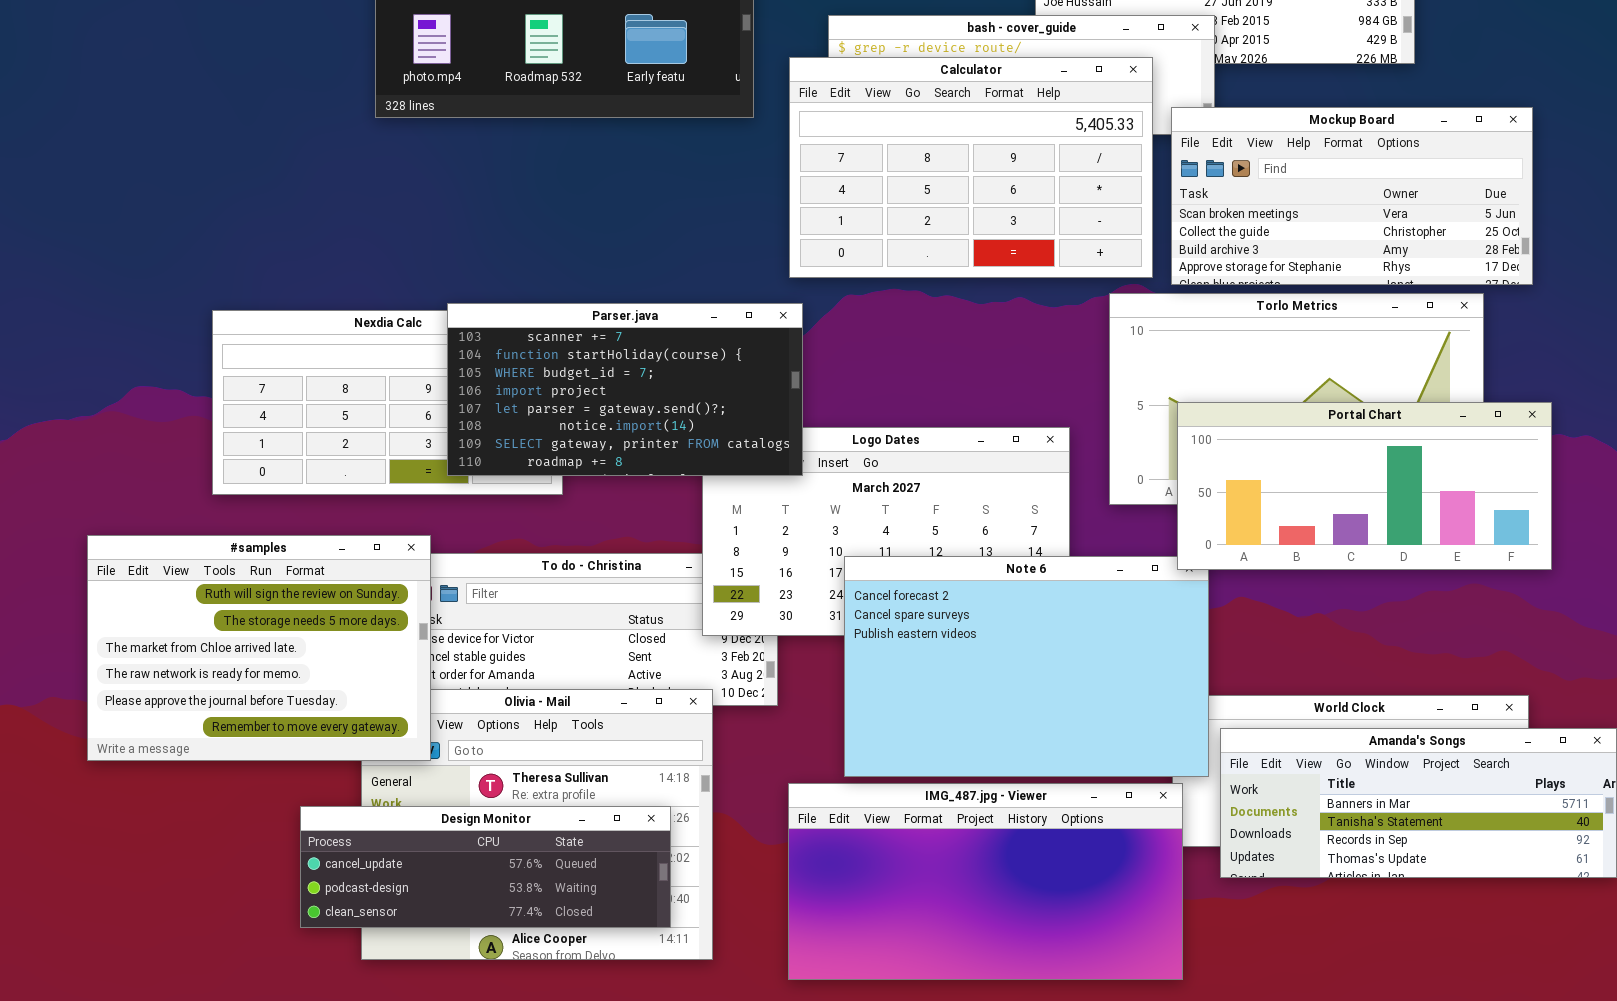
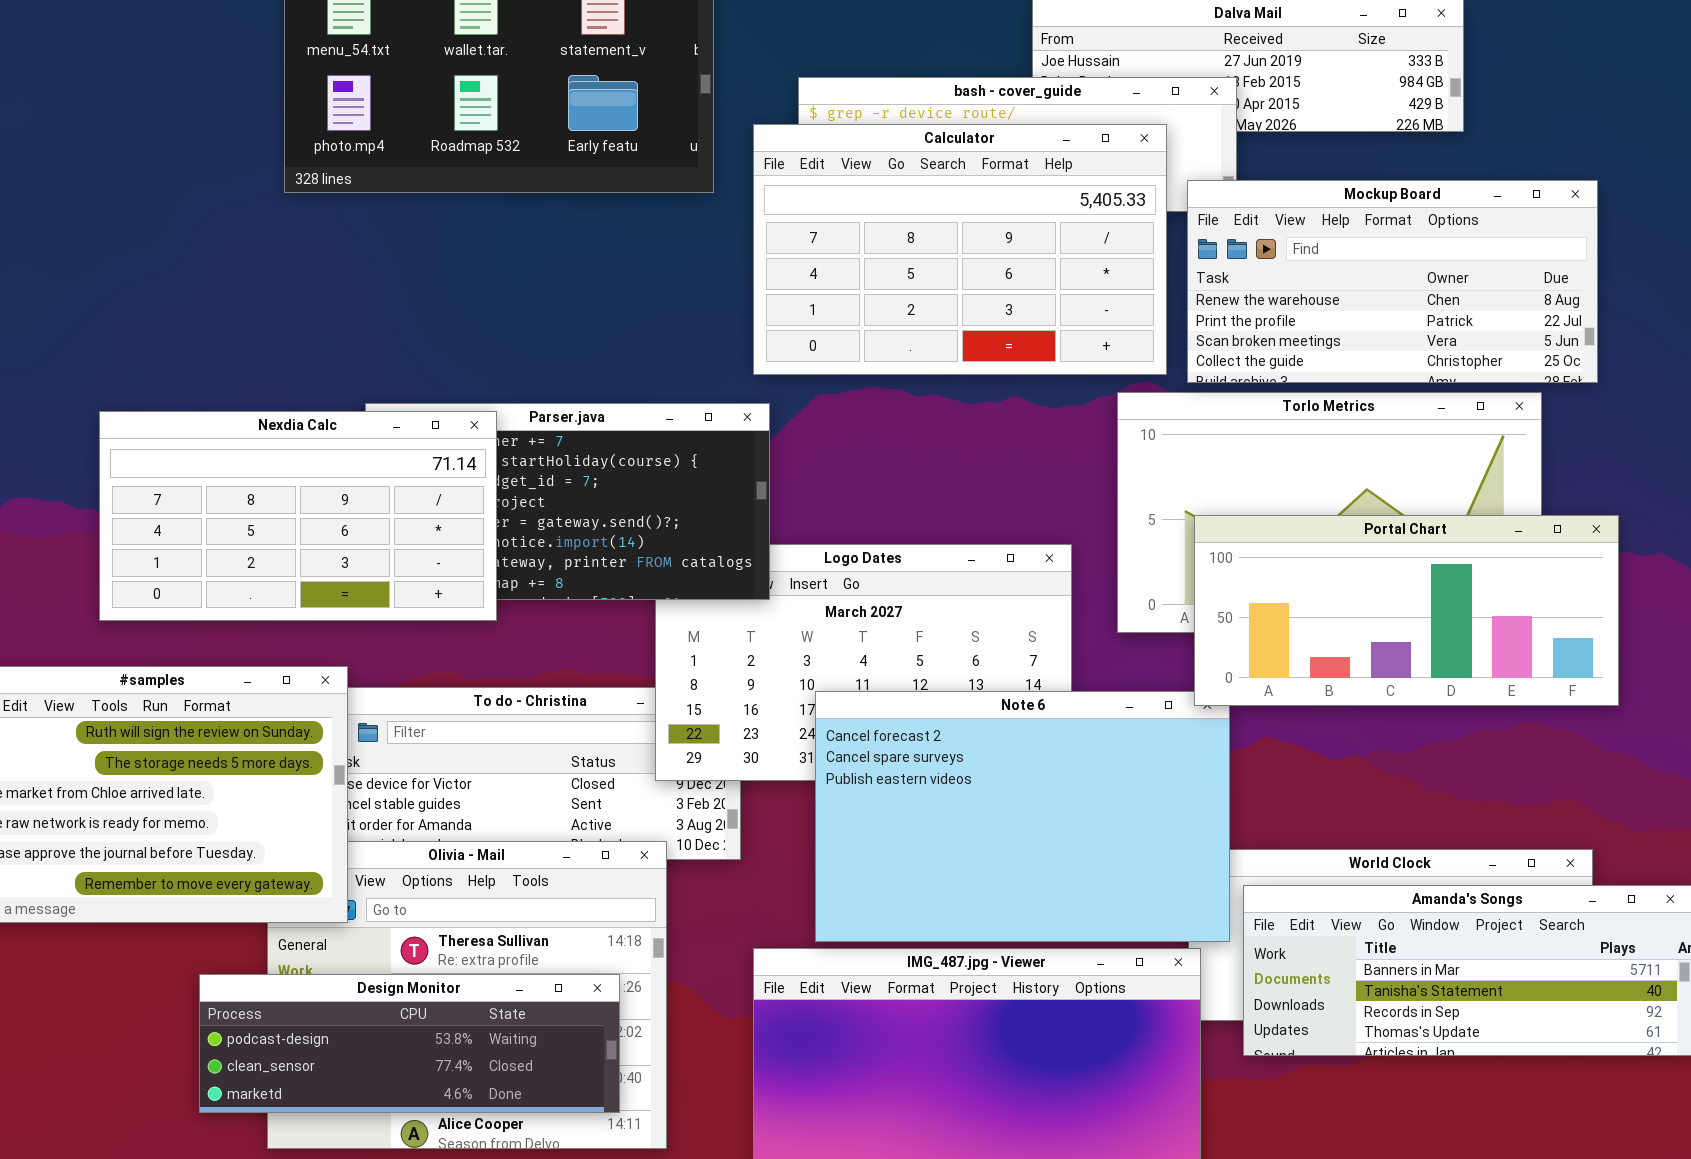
Mockup Board: [1171,107,1533,285] -> [1187,180,1598,383], scrolled up 2 rows
Nexdia Calc: [212,310,563,495] -> [99,411,497,621], raised
Design Monitor: [300,806,671,928] -> [199,974,620,1113], scrolled down 1 row

